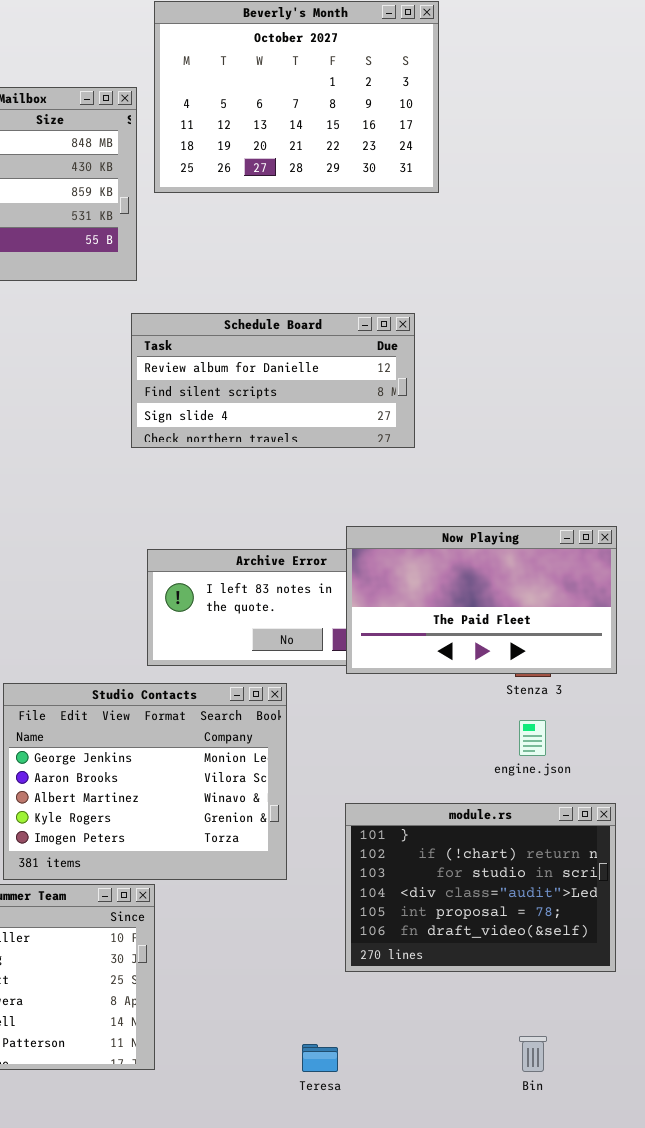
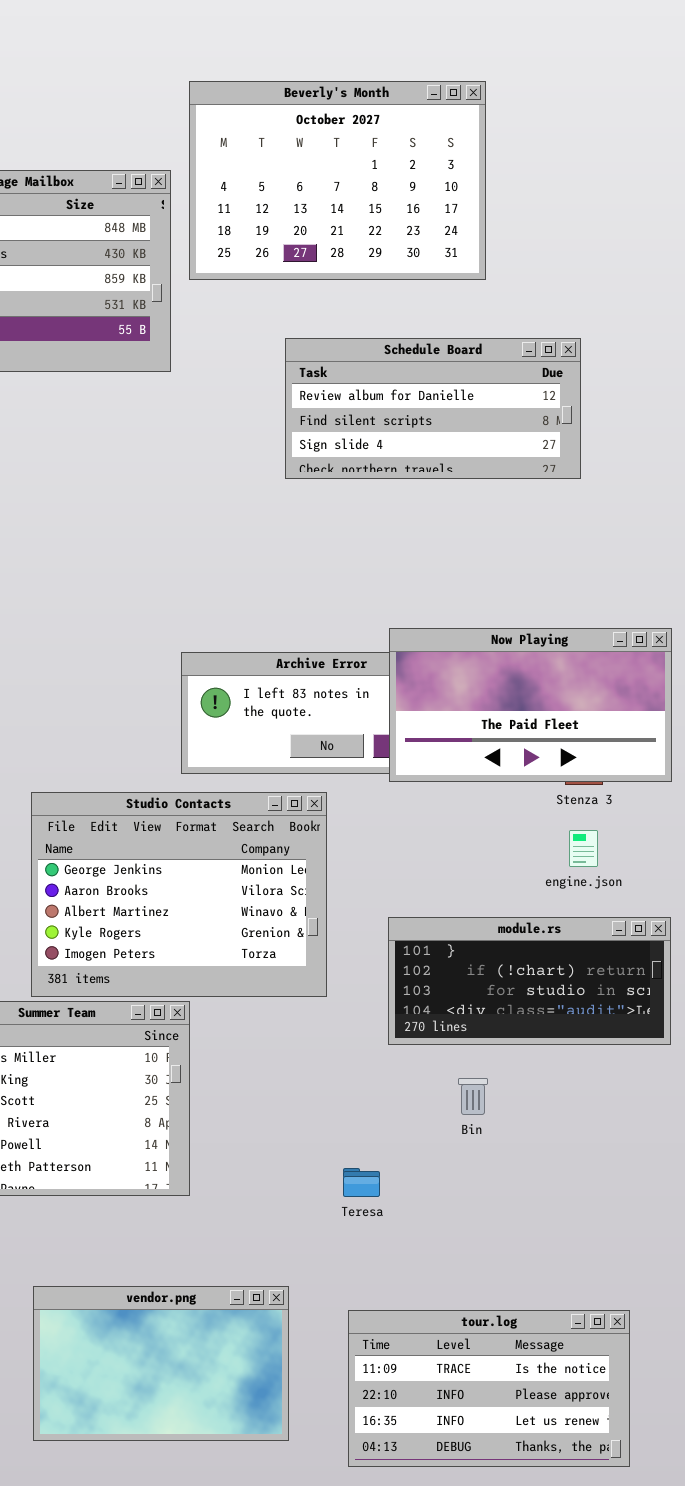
Schedule Board: [131,313,415,448] -> [285,338,581,479], moved
module.rs: [345,803,616,972] -> [388,917,671,1045], resized
Bin: [519,1036,547,1072] -> [458,1078,488,1115], moved

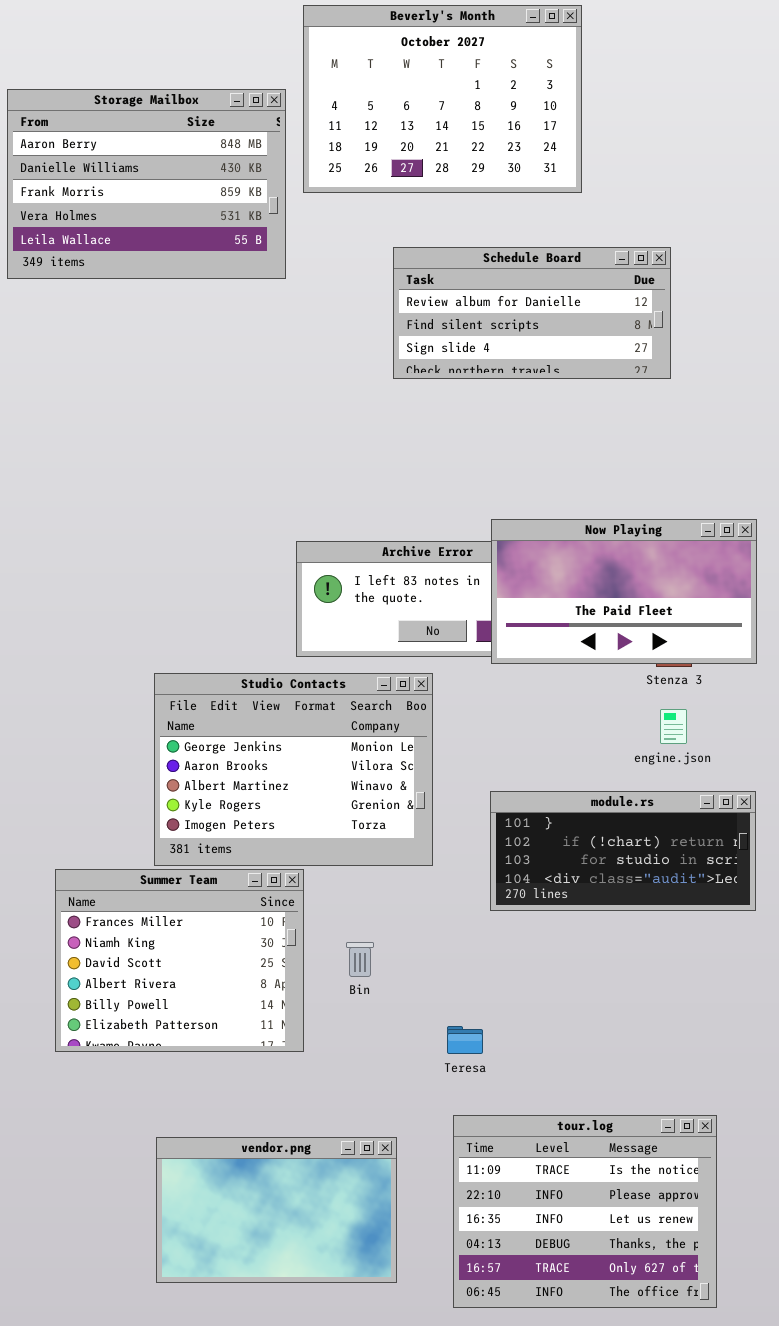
Bin: [458,1078,488,1115] -> [346,942,374,977], moved
tour.log: [348,1310,630,1467] -> [453,1115,717,1308], resized

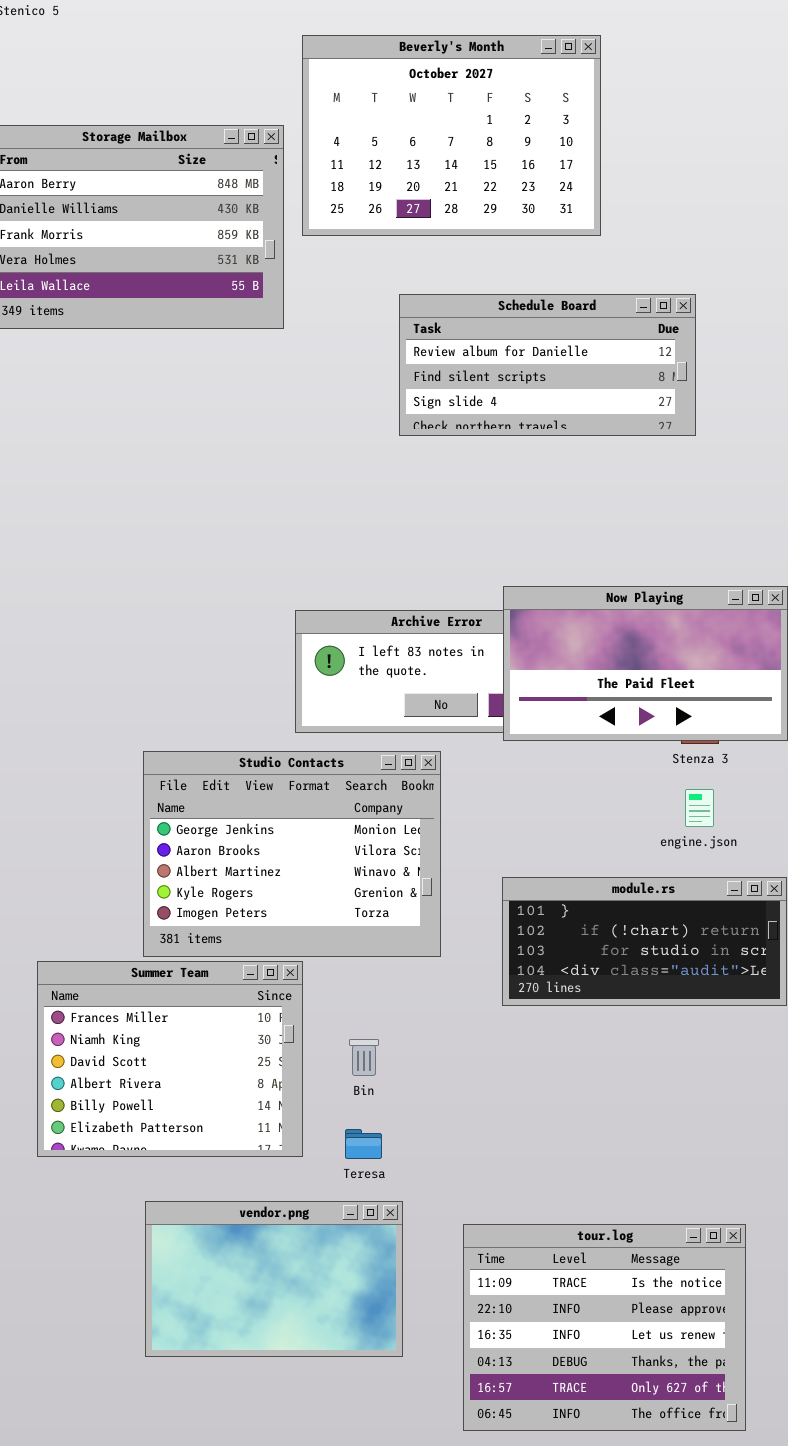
Teresa: [447,1026,483,1054] -> [345,1129,382,1159], moved
vendor.png: [156,1137,397,1283] -> [145,1201,403,1357], moved

